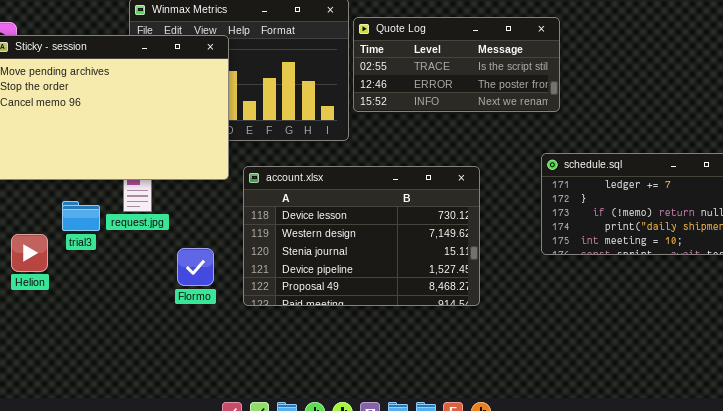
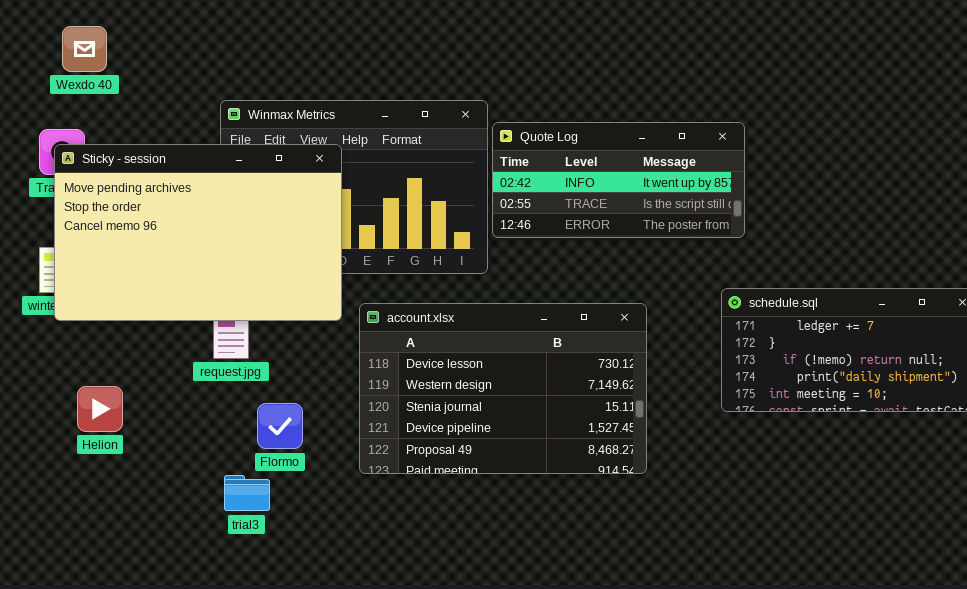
Quote Log: [353,17,560,112] -> [492,122,745,238], scrolled up 1 row
trial3: [62,201,100,231] -> [224,475,270,511], moved
Flormo: [177,248,214,286] -> [257,403,303,449], moved

